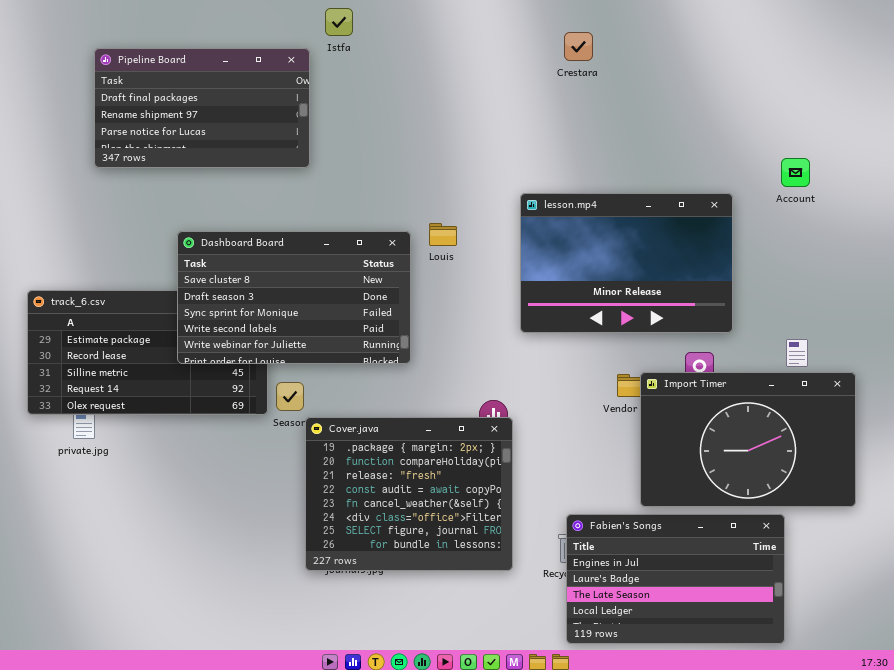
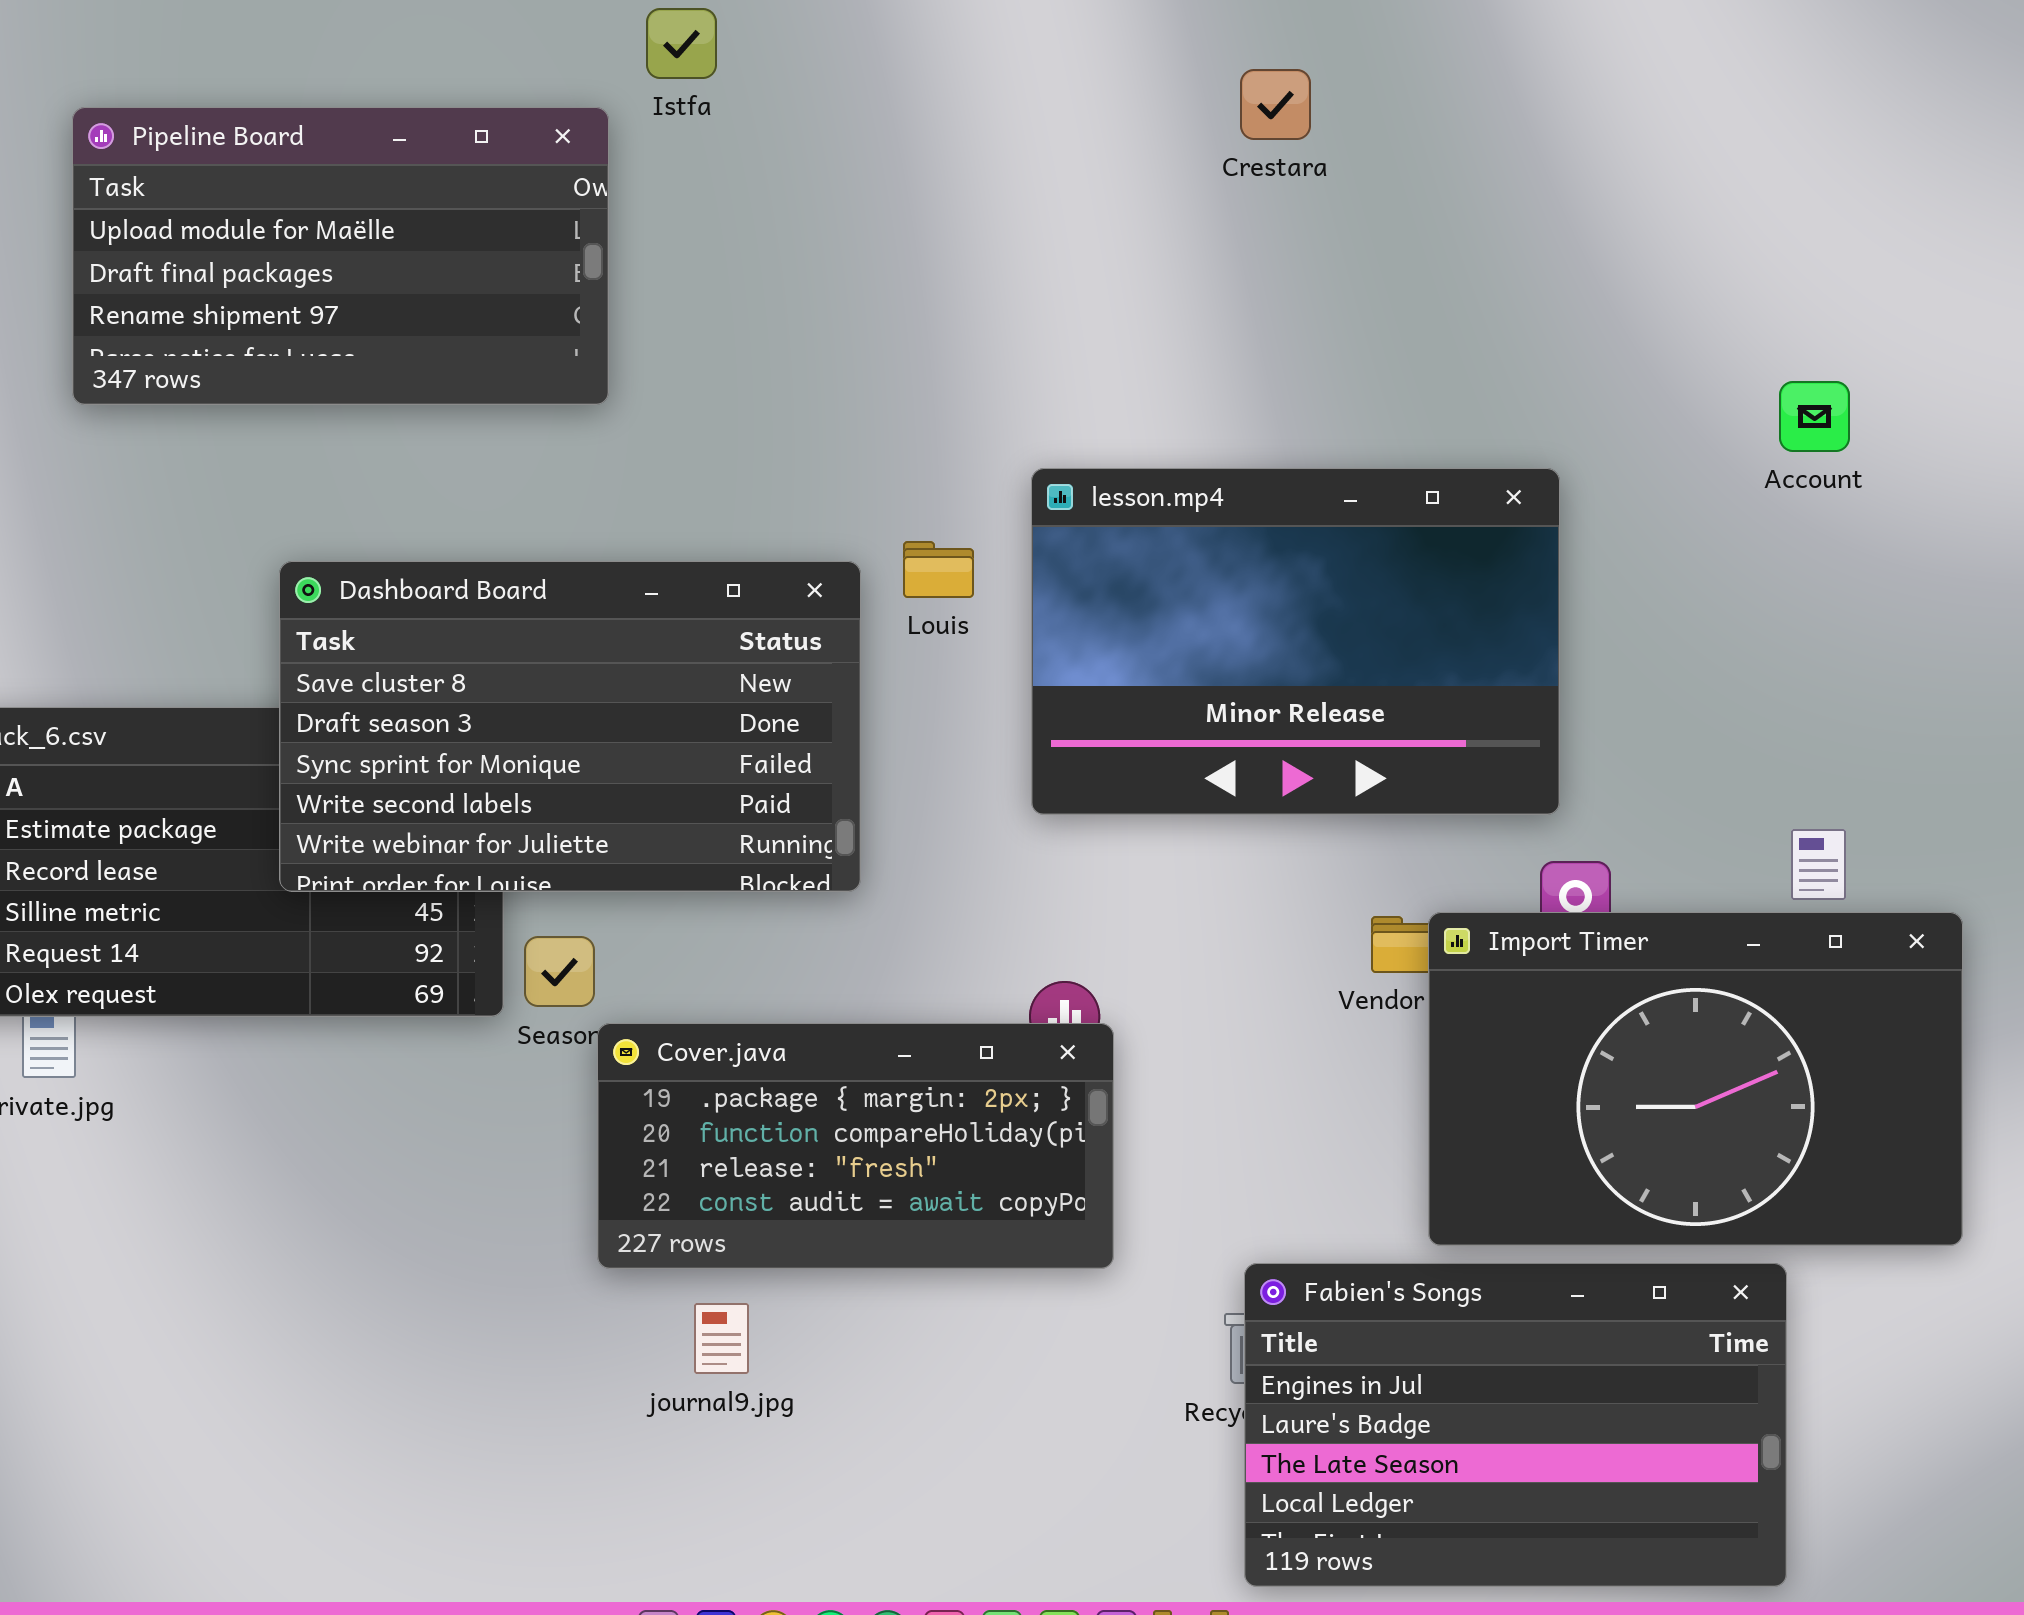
Pipeline Board: [94,48,310,168] -> [72,107,609,405], scrolled up 1 row
lesson.mp4: [520,193,733,333] -> [1031,468,1560,815], moved
Cover.java: [305,417,513,571] -> [597,1023,1114,1269], resized

